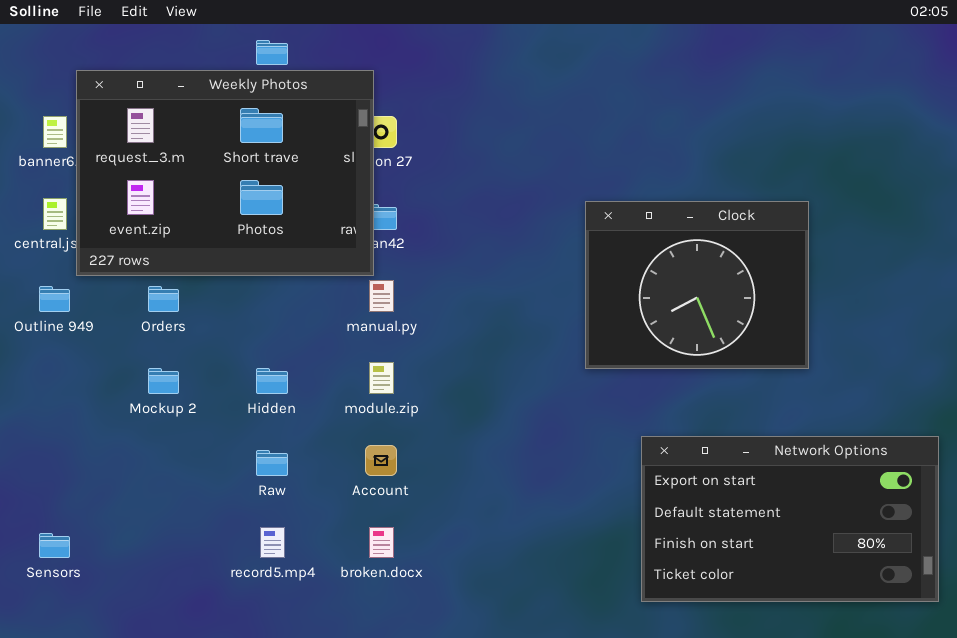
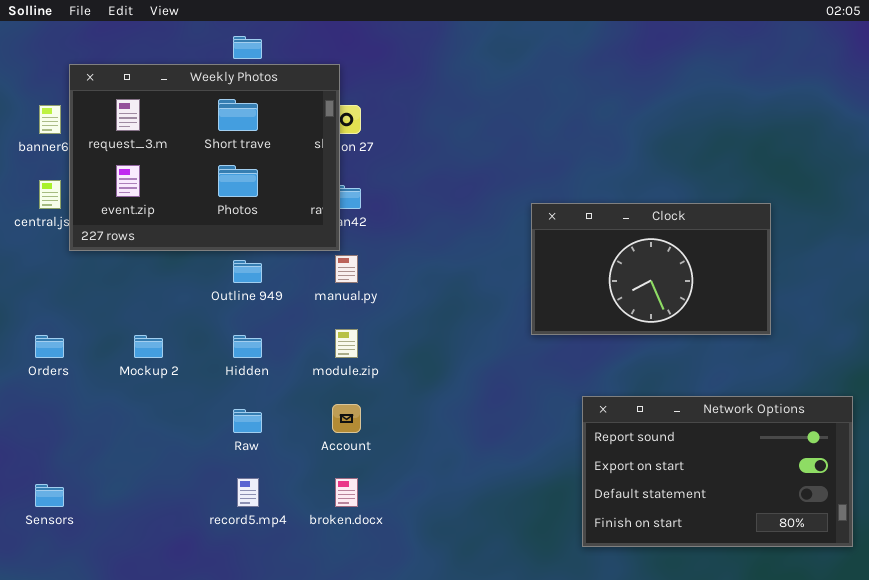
Clock: [585,201,809,369] -> [531,203,771,335], resized
Outline 949: [39,286,70,312] -> [233,260,262,283], moved
Orders: [148,286,179,312] -> [35,335,64,358], moved
Network Options: [641,436,939,602] -> [582,396,853,547], scrolled up 1 row

